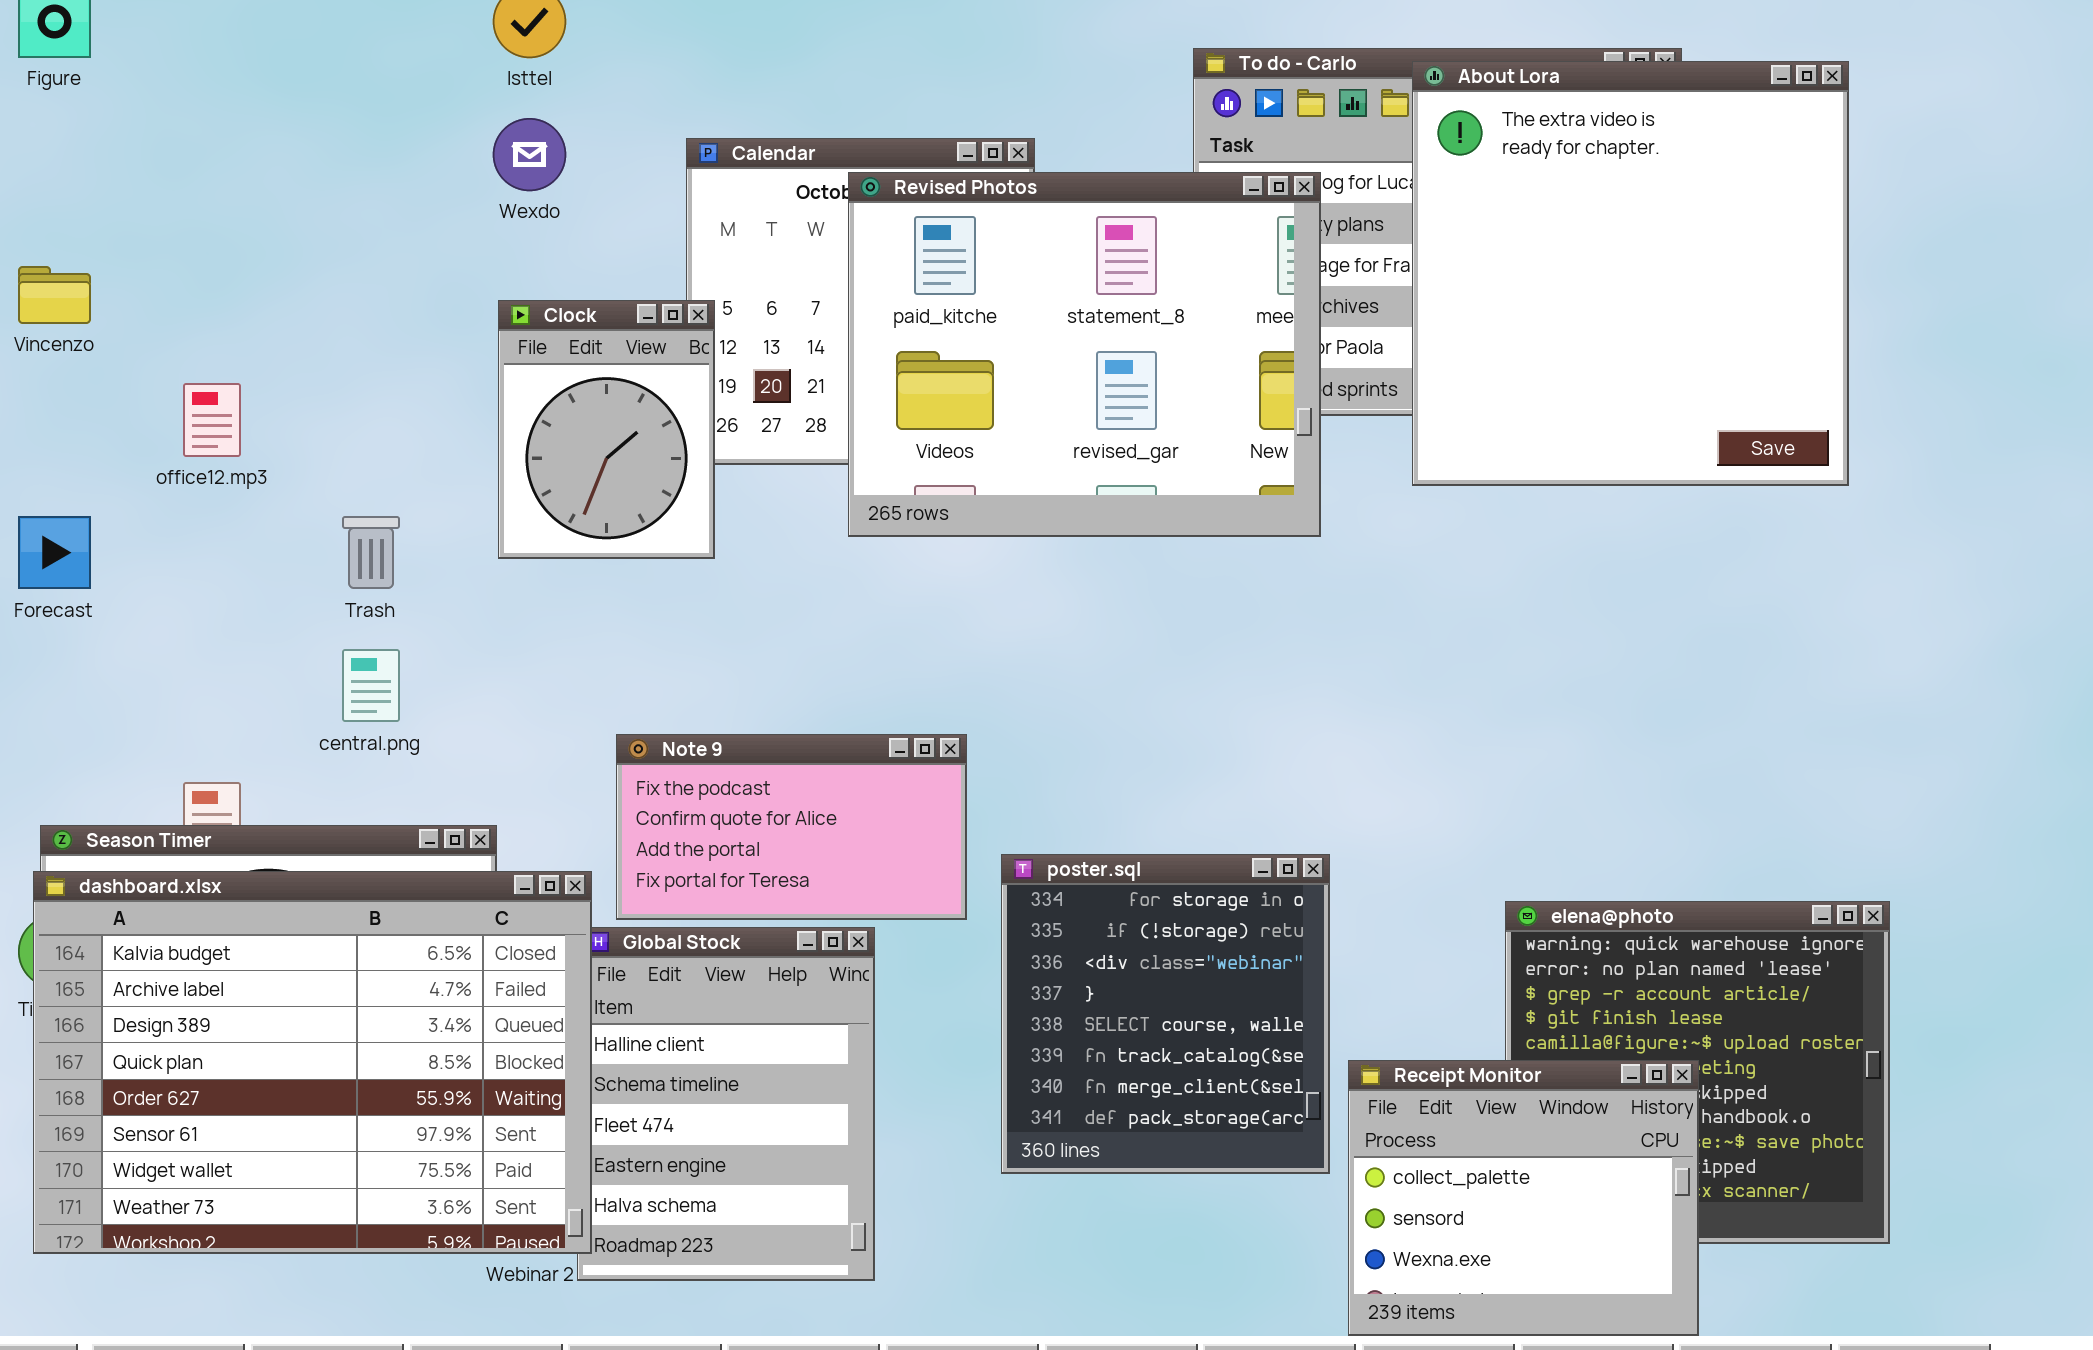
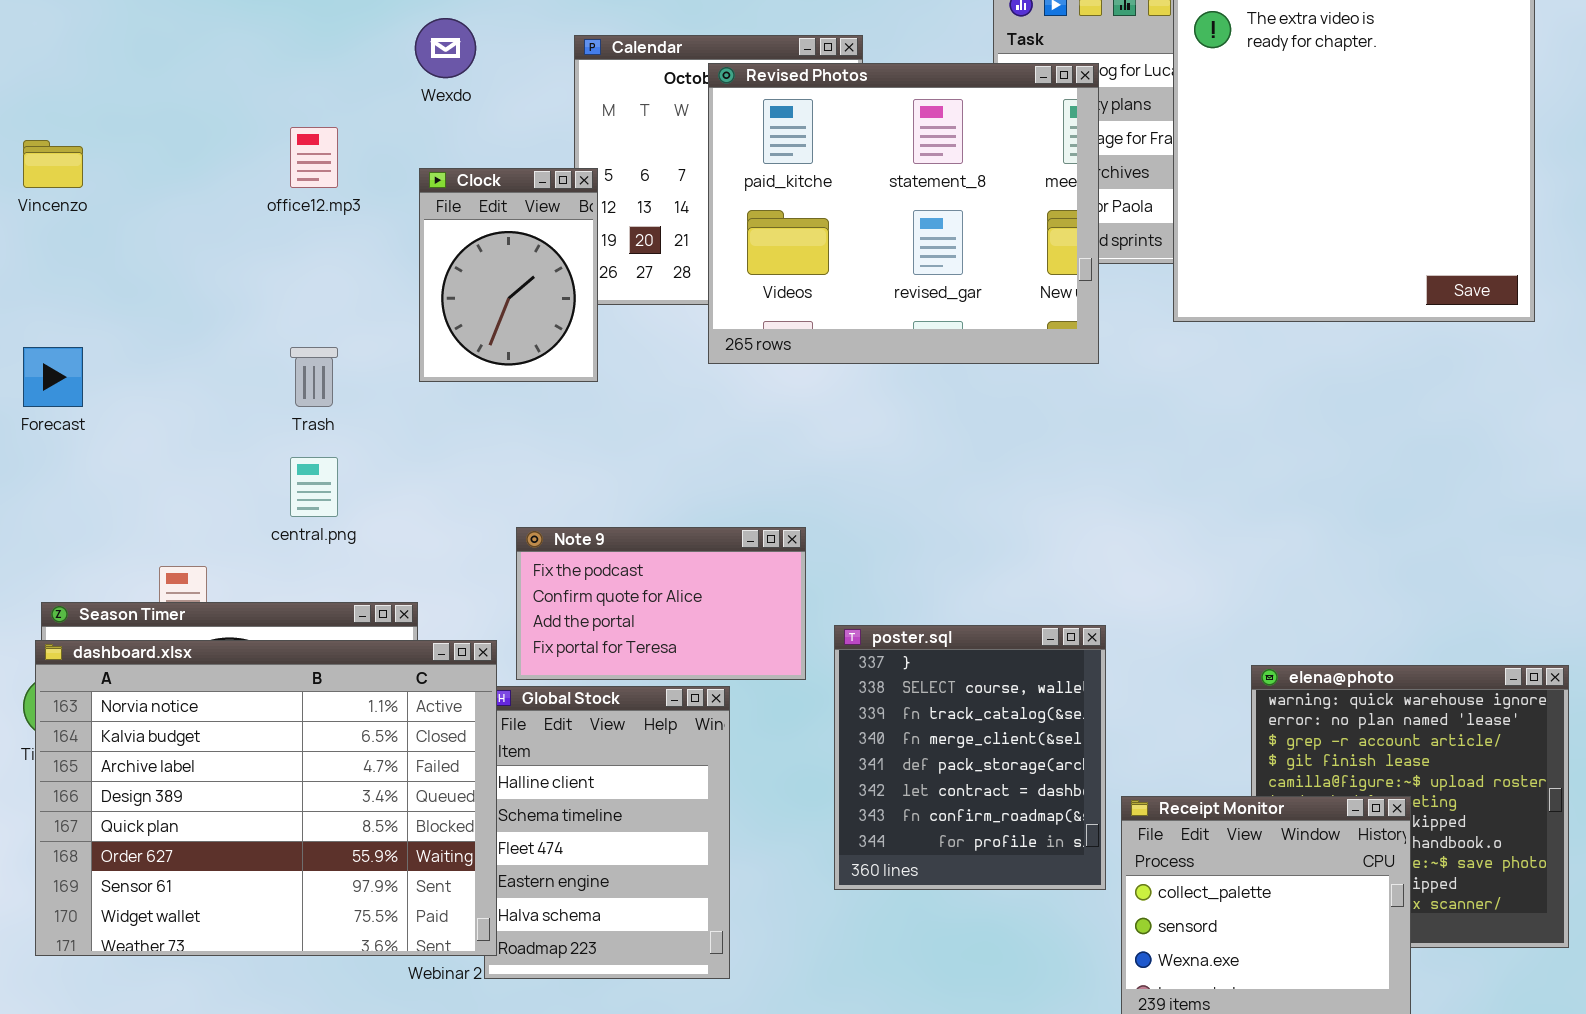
office12.mp3: [183,383,241,457] -> [290,127,338,188], moved
poster.sql: [1001,854,1330,1174] -> [834,625,1106,890], scrolled down 3 rows
dashboard.xlsx: [33,871,592,1254] -> [35,640,497,956], scrolled up 1 row

